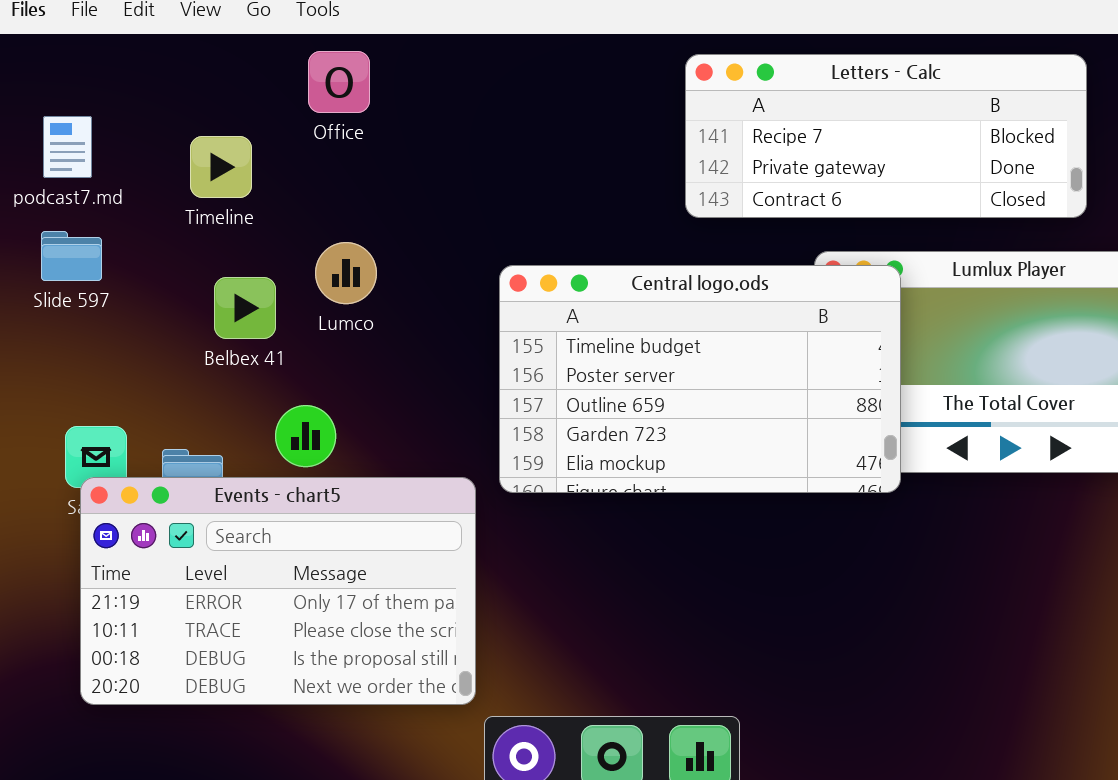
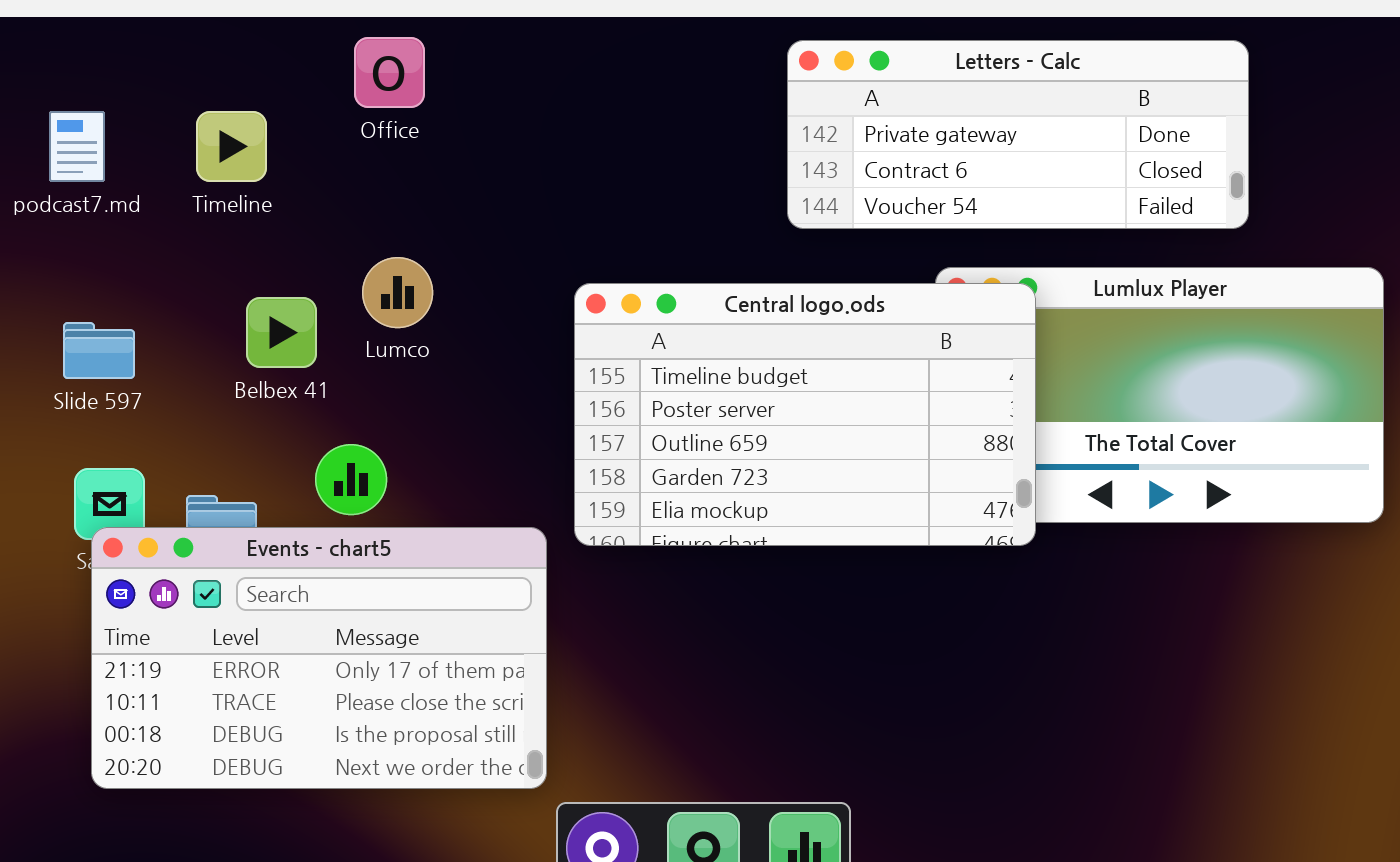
Letters - Calc: [685,54,1087,218] -> [787,40,1249,229], scrolled down 1 row
Timeline: [190,136,252,198] -> [196,111,267,182], moved
Slide 597: [41,231,102,281] -> [63,322,135,379], moved

